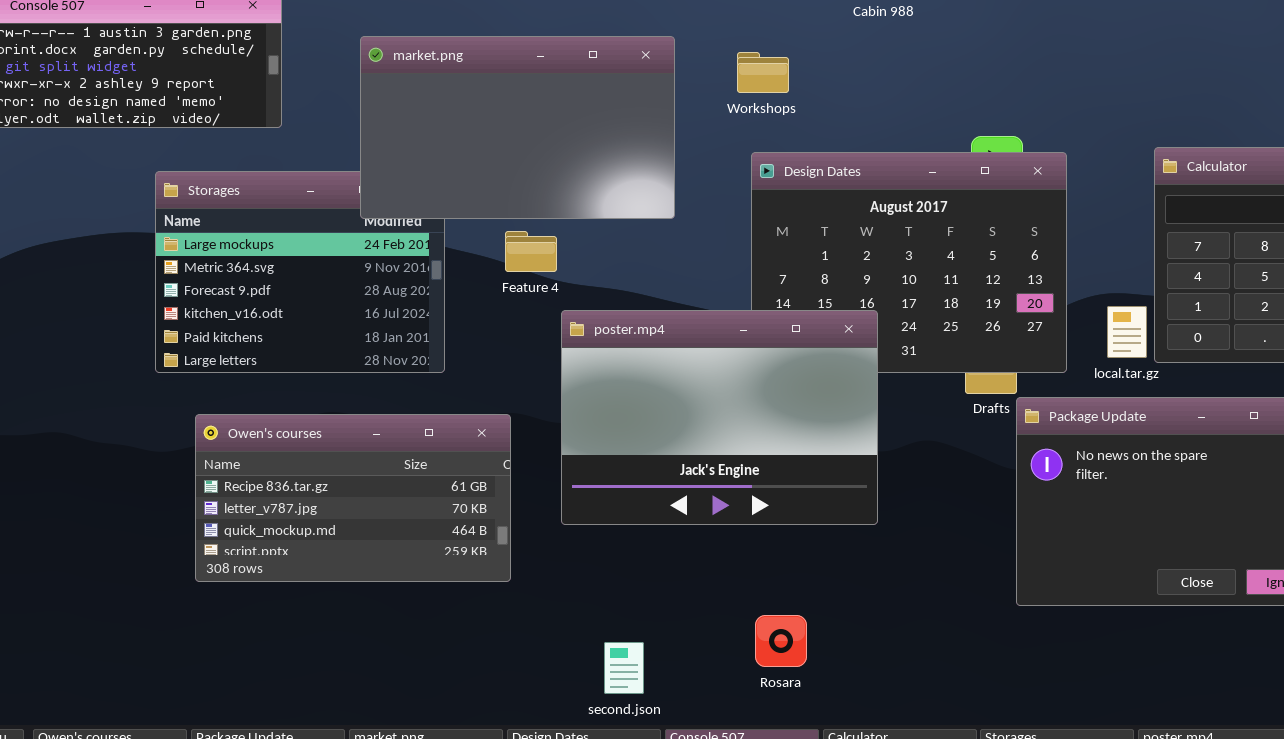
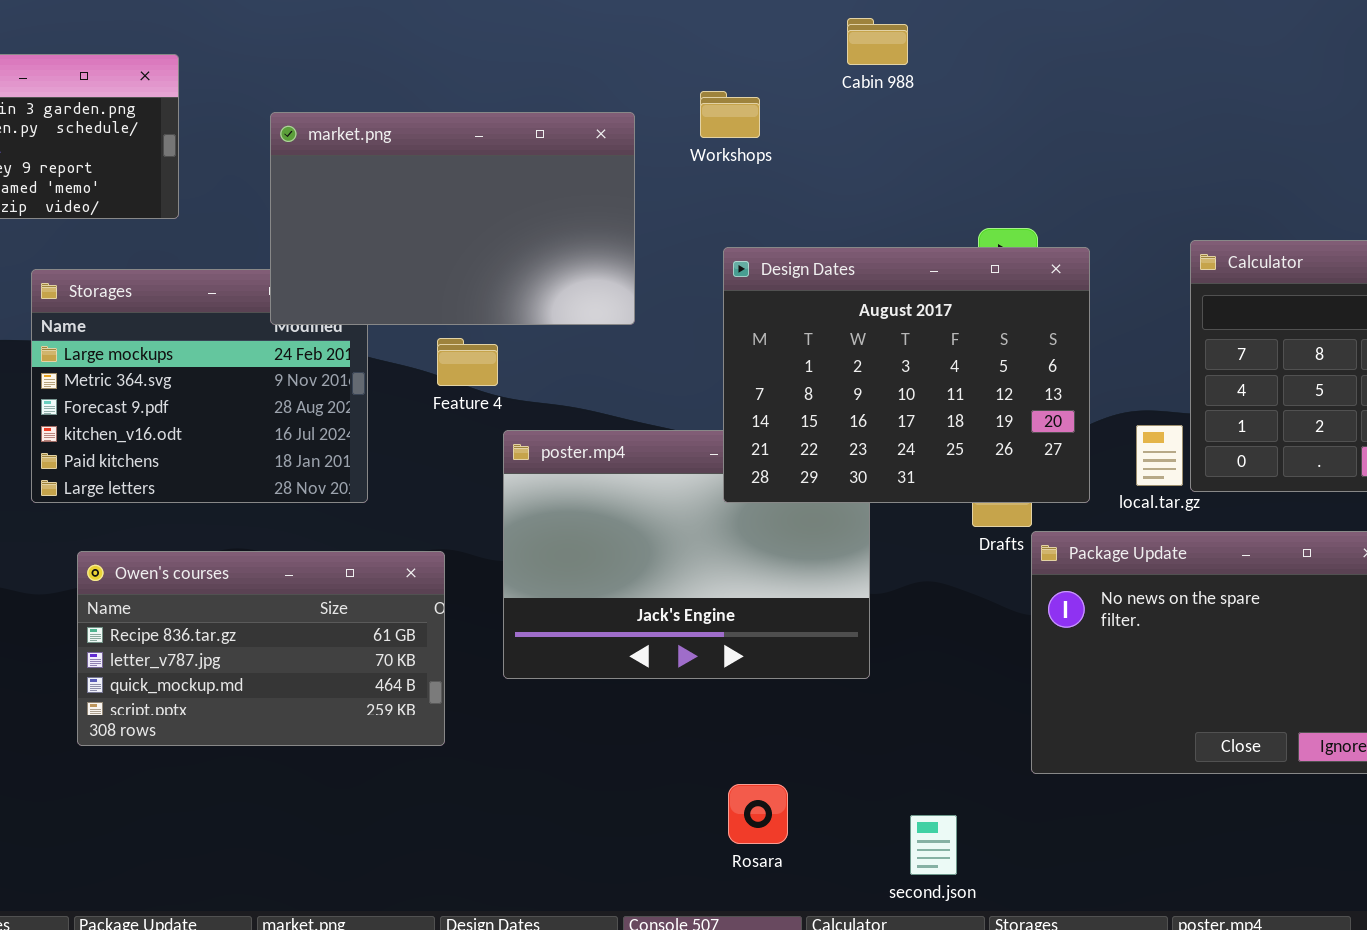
Workshops: [737,52,789,93] -> [700,91,760,138], moved
Design Dates: [751,152,1067,373] -> [723,247,1090,503], raised
second.json: [604,642,644,694] -> [910,815,957,875], moved

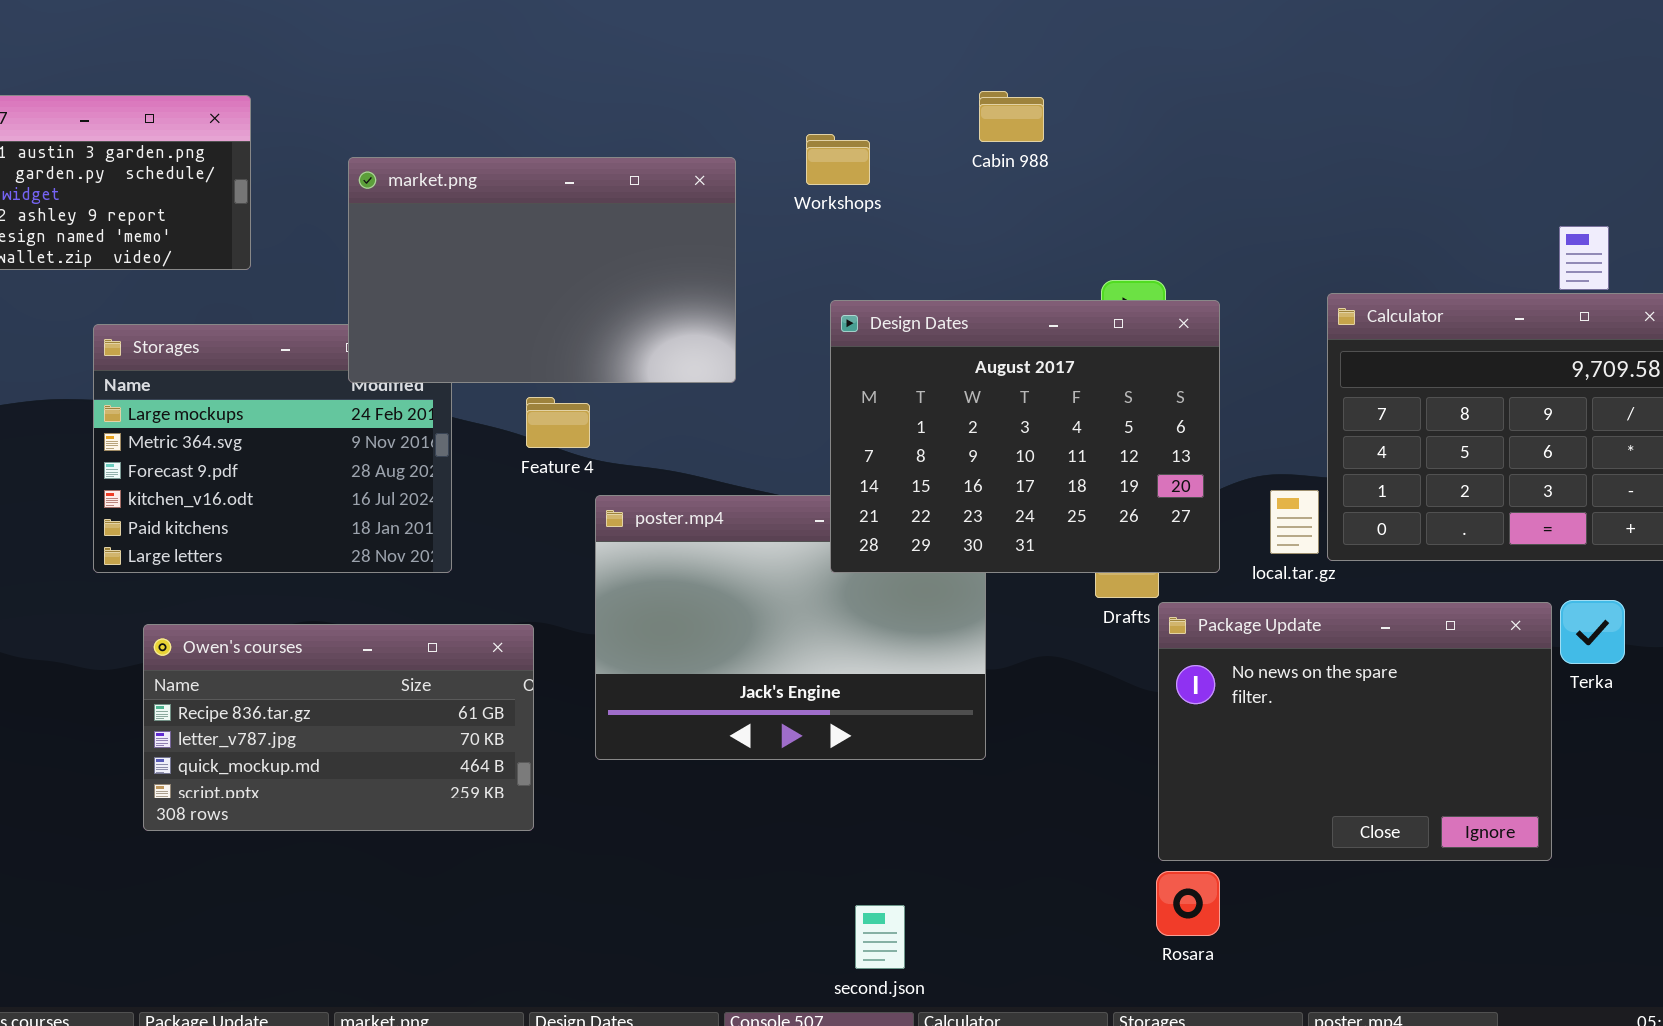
Cabin 988: [847,18,908,65] -> [979,91,1044,142], moved
Rosara: [728,784,788,844] -> [1156,871,1220,936], moved
second.json: [910,815,957,875] -> [855,905,905,969], moved

